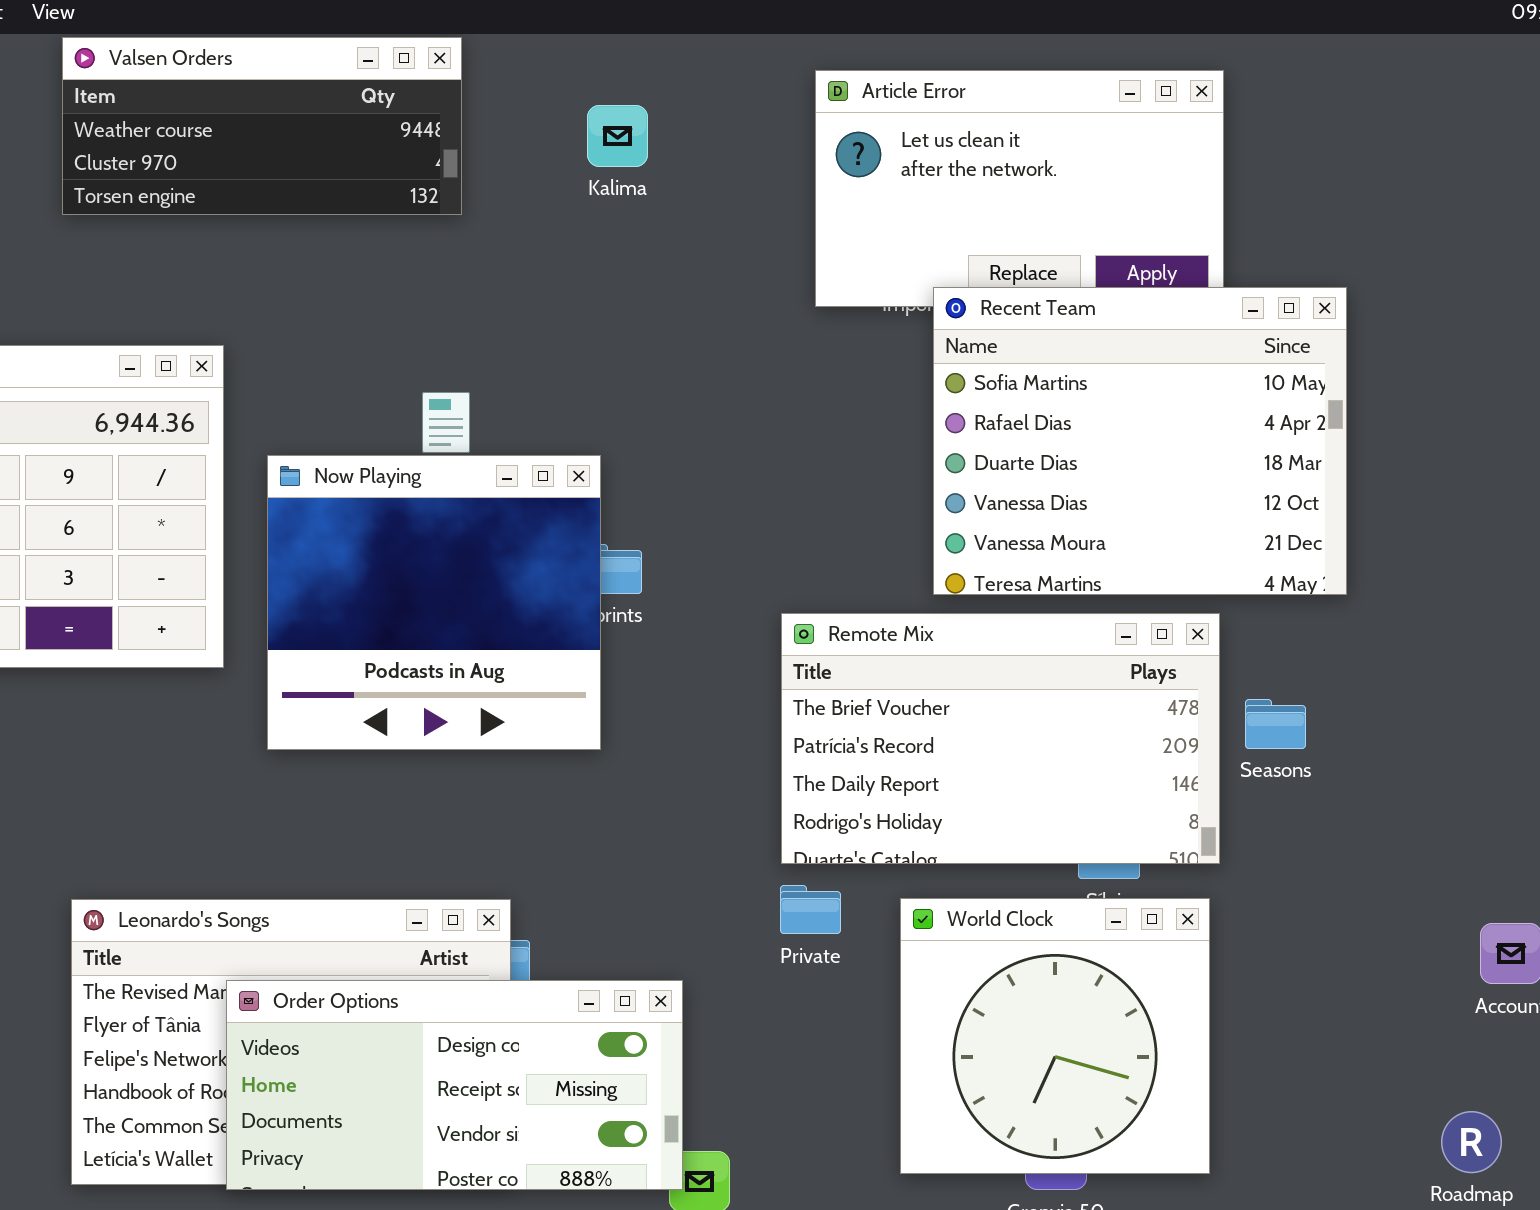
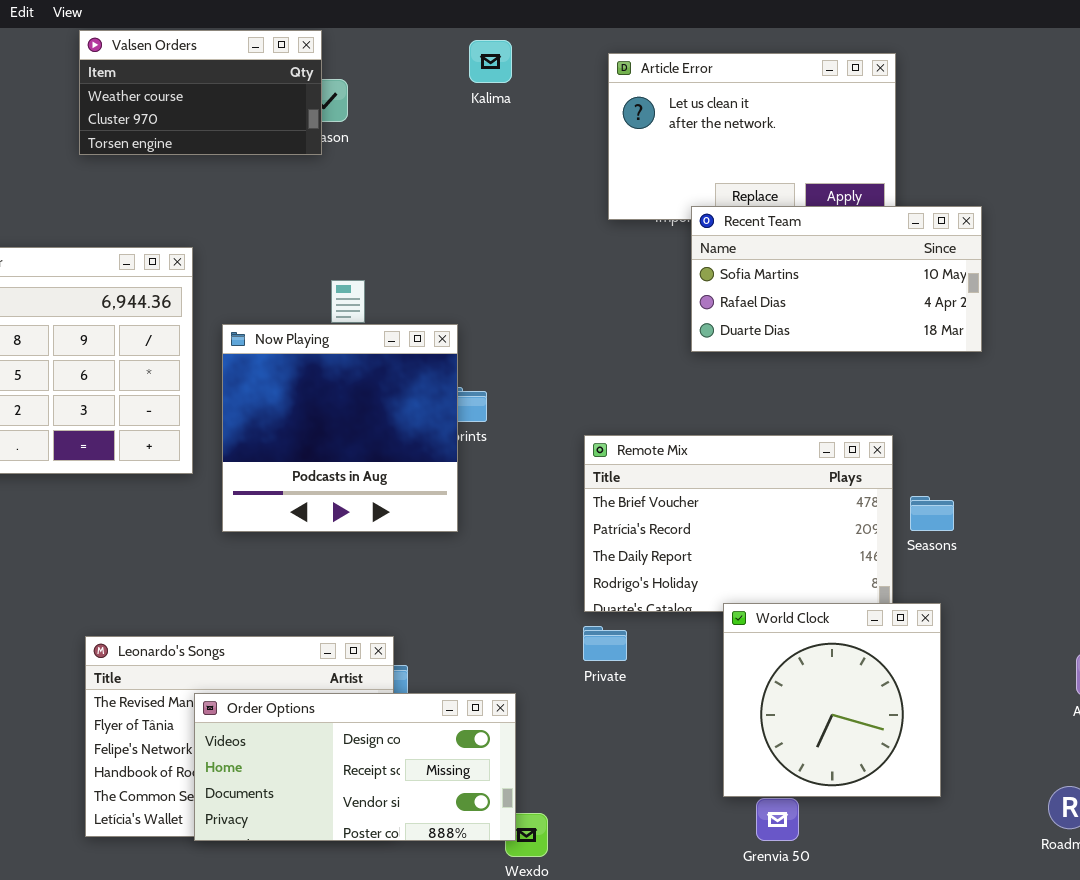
Valsen Orders: [62,37,462,215] -> [79,30,322,155], resized
Kalima: [587,105,648,167] -> [469,40,512,83], moved
Recent Team: [933,287,1347,595] -> [691,206,982,352], resized
World Clock: [900,898,1210,1174] -> [723,603,941,797], moved

